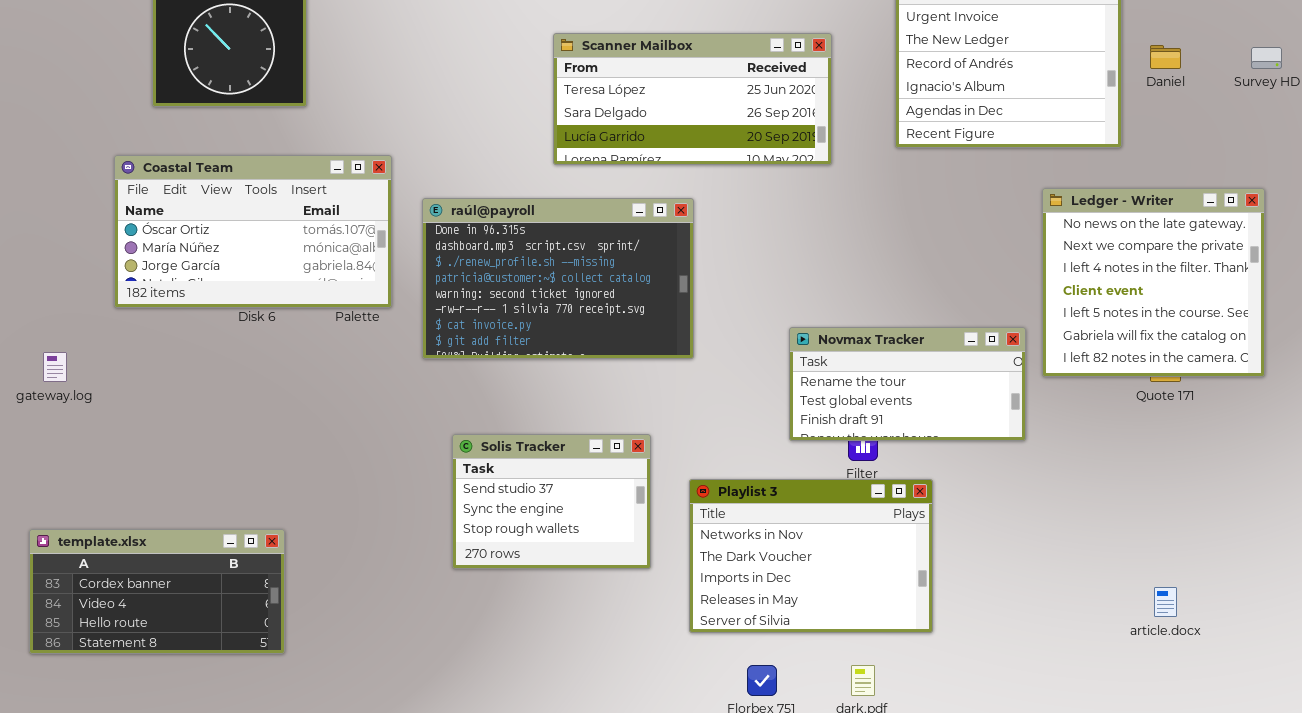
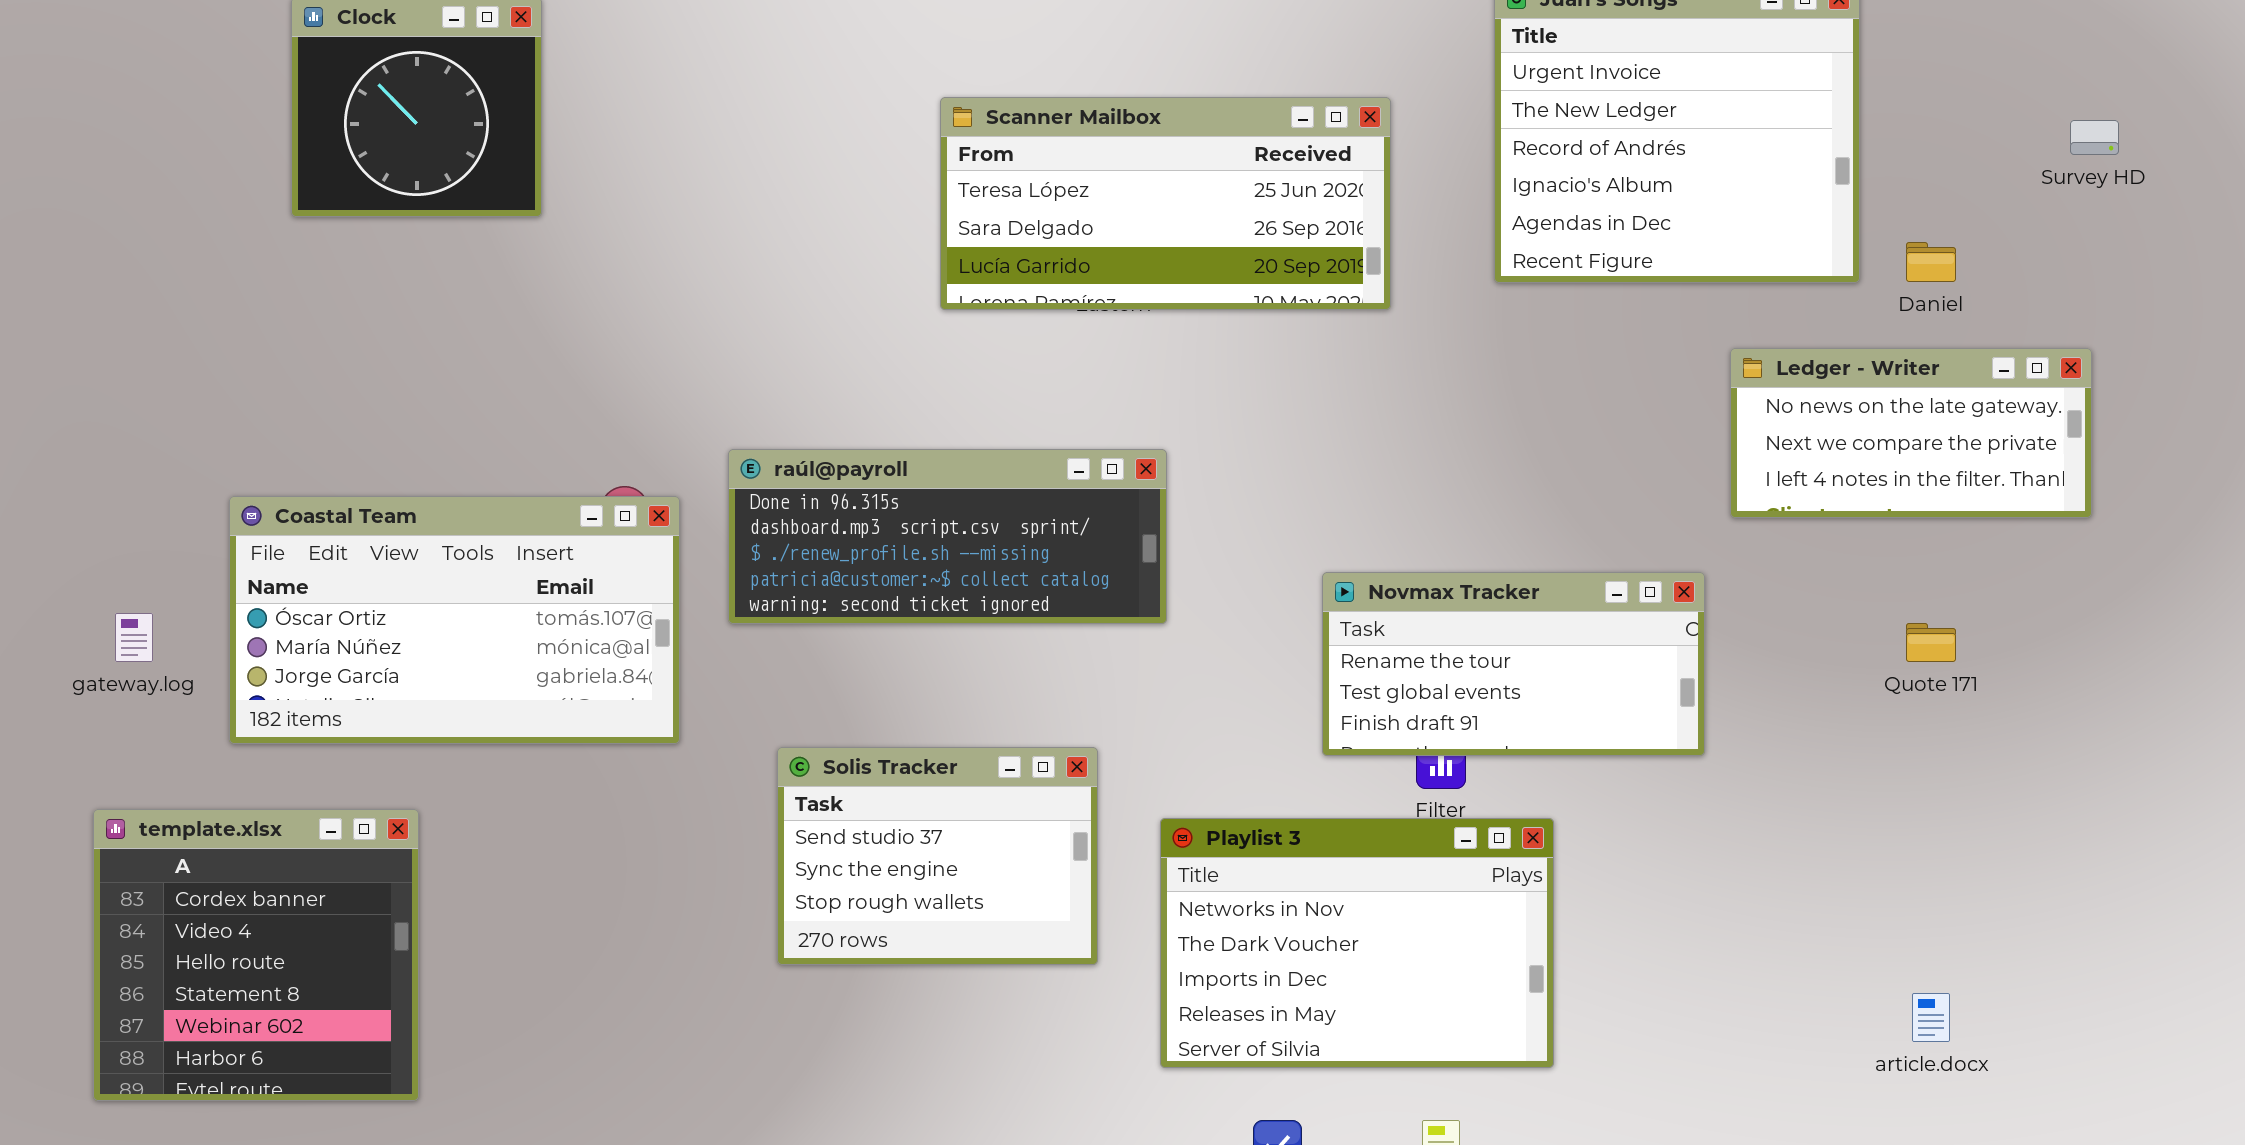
Daniel: [1150,45,1181,69] -> [1906,242,1956,282], moved
Coastal Team: [114,155,392,308] -> [229,496,680,744], moved
Ledger - Writer: [1042,188,1265,377] -> [1730,348,2092,518], resized
raúl@payroll: [422,198,694,359] -> [728,449,1167,624], resized
template.xlsx: [29,529,285,654] -> [93,809,419,1101], resized

